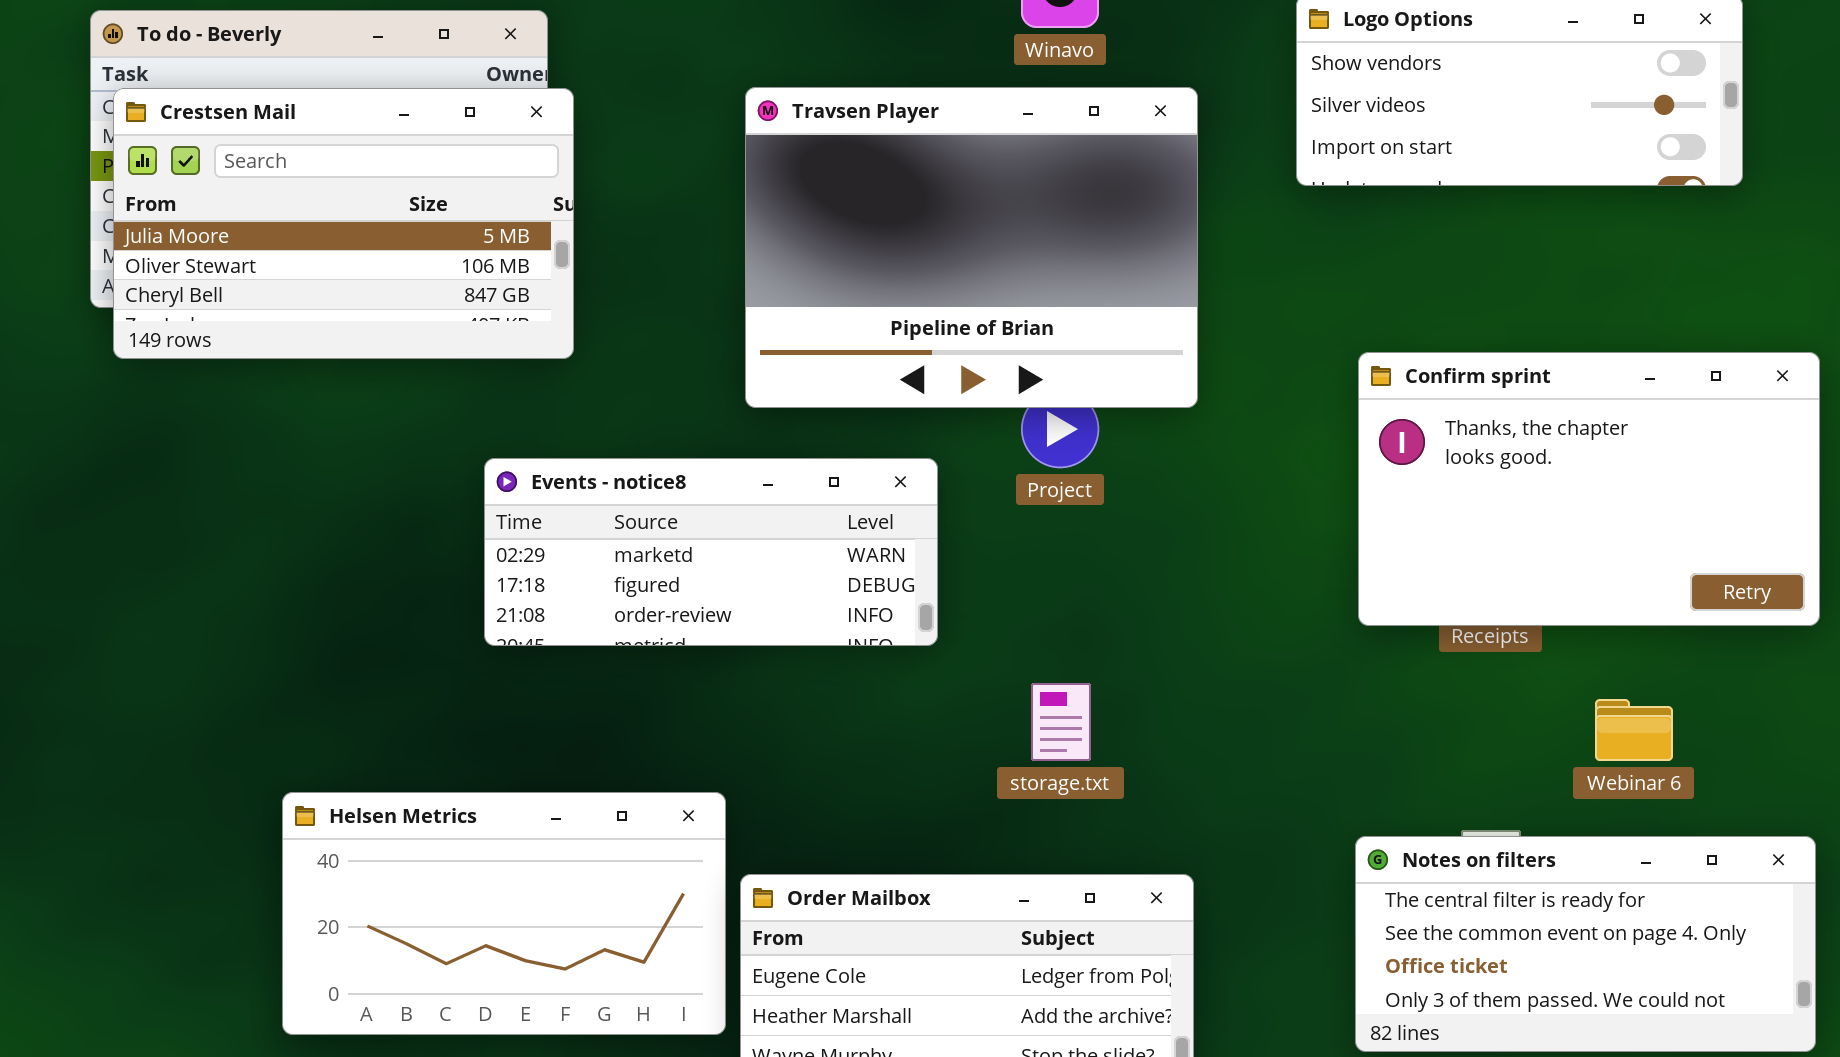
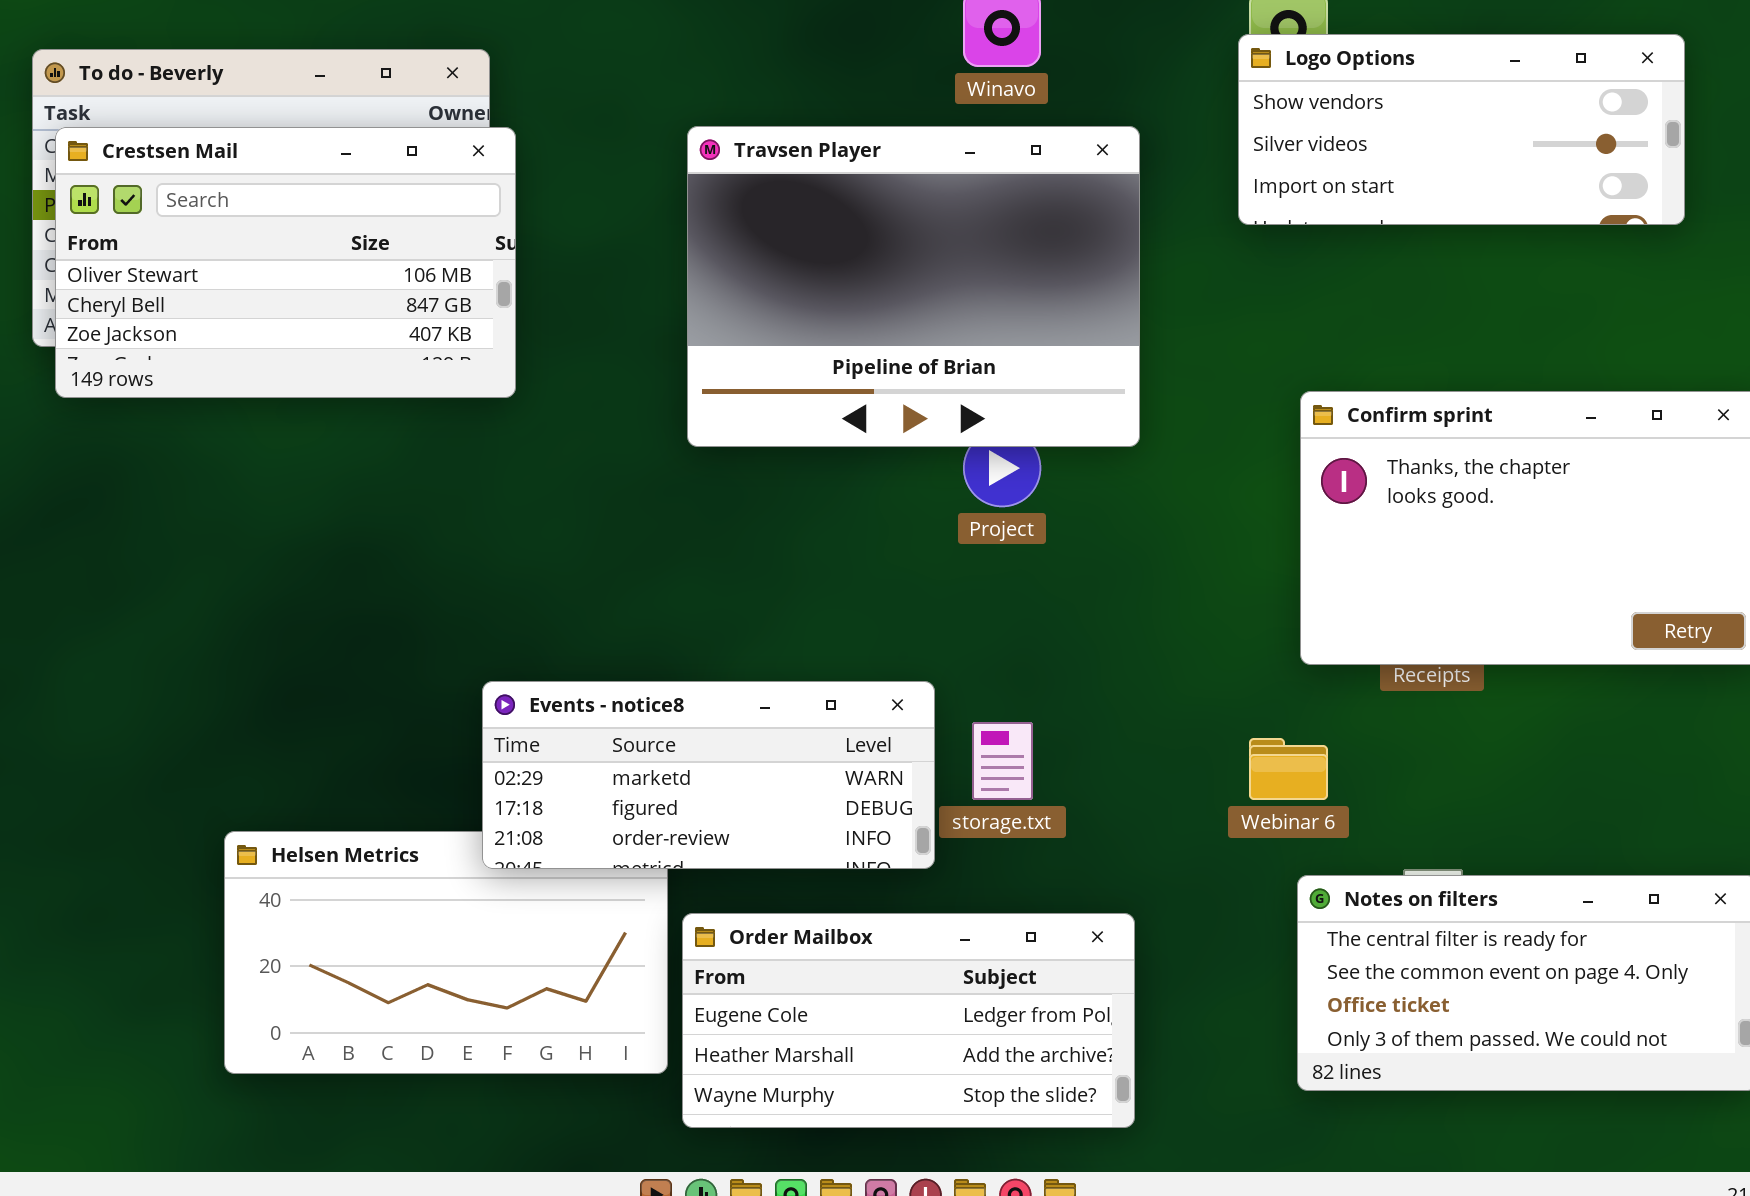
Crestsen Mail: [113,88,574,359] -> [55,127,516,398], scrolled down 1 row
Events - notice8: [484,458,938,646] -> [482,681,935,869], moved
Webinar 6: [1595,699,1673,761] -> [1249,738,1328,800], moved

